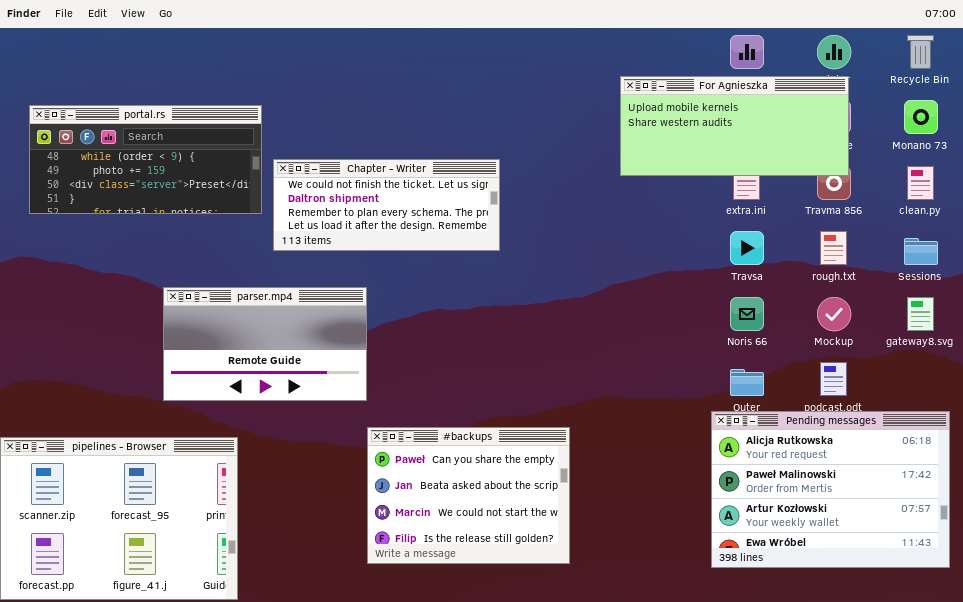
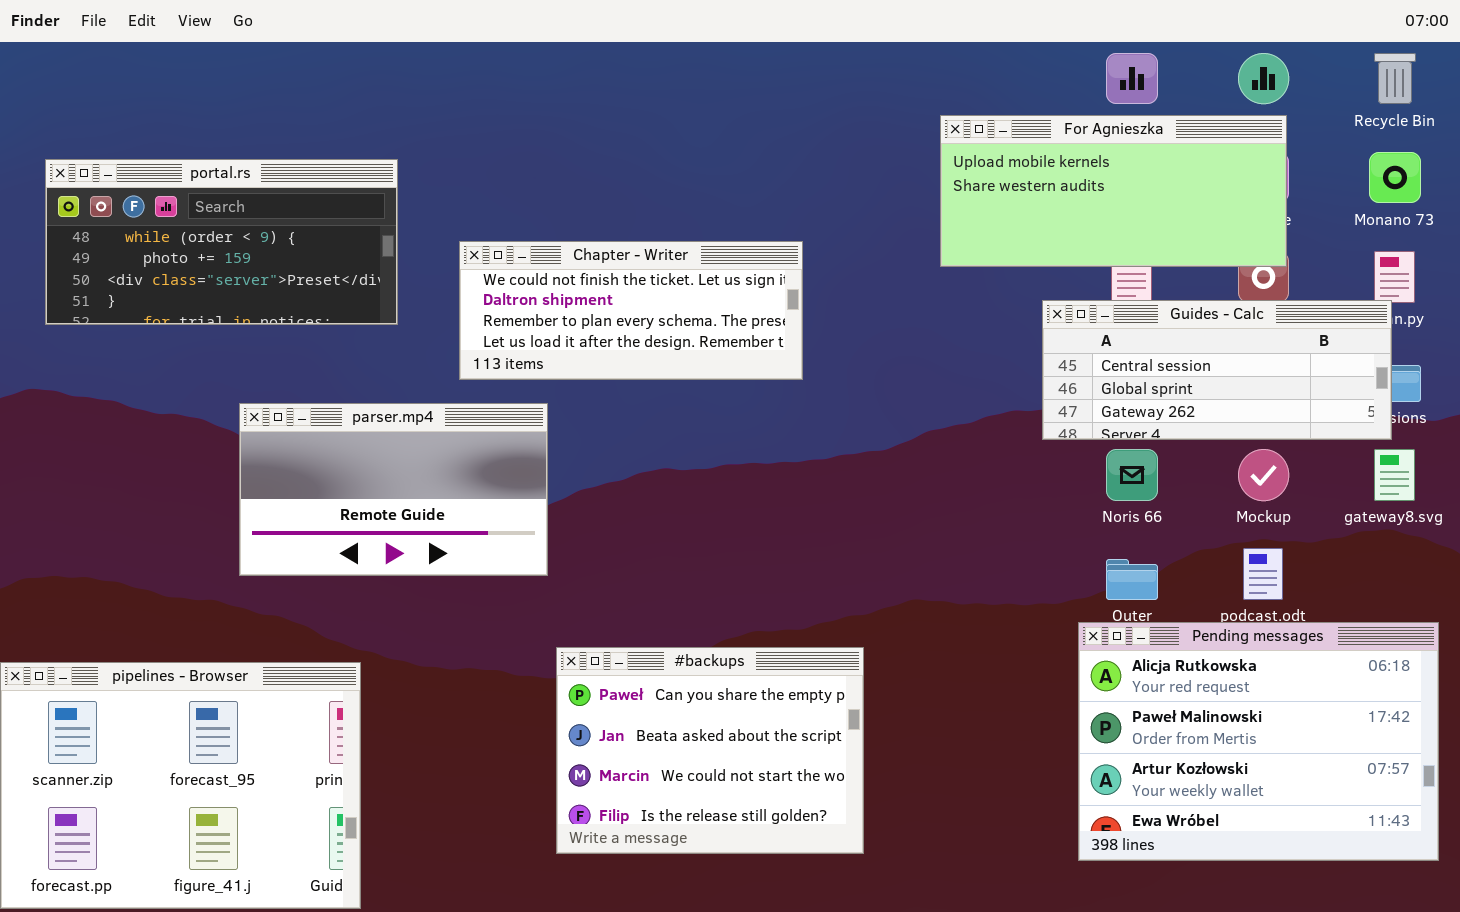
Chapter - Writer: [273,159,500,251] -> [459,241,803,380], moved
Guides - Calc: none -> [1042,300,1392,440], opened
parser.mp4: [163,287,367,401] -> [239,403,548,576], moved

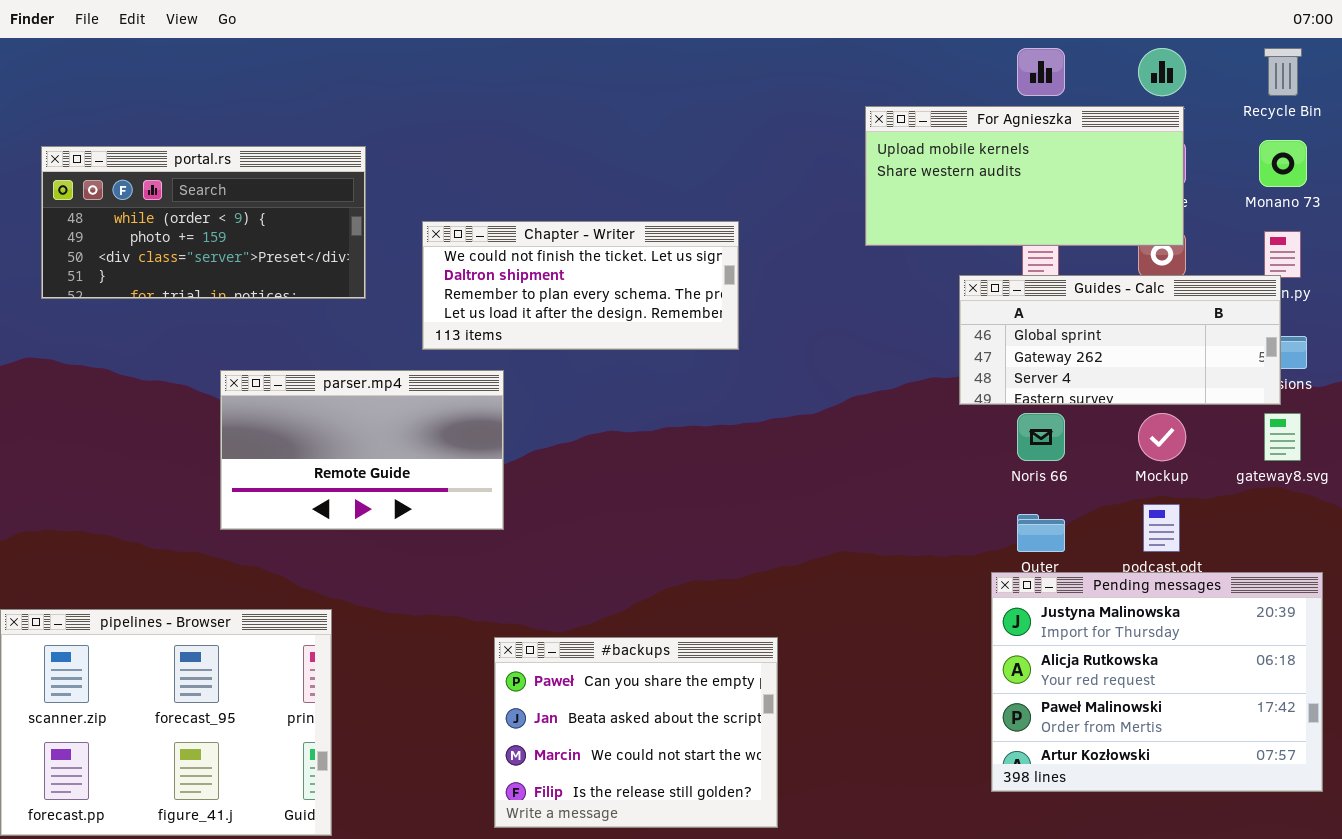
Guides - Calc: [1042,300,1392,440] -> [959,275,1281,405], scrolled down 1 row
Pending messages: [1078,622,1439,861] -> [991,572,1323,792], scrolled up 1 row
#backups: [556,647,864,854] -> [494,637,778,828], moved

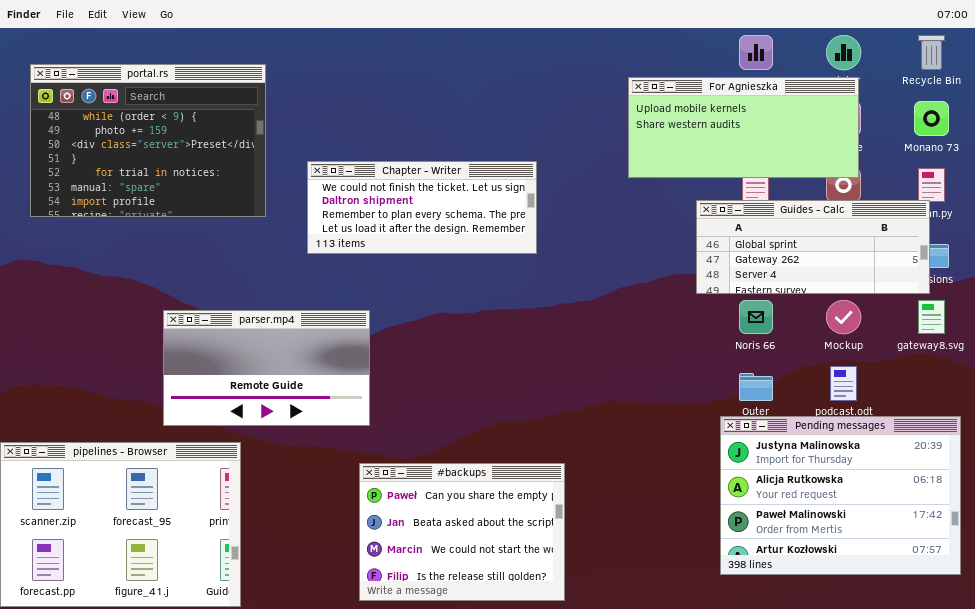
portal.rs: [41,146,366,299] -> [30,64,266,217], resized
parser.mp4: [220,370,504,530] -> [163,310,370,426], moved

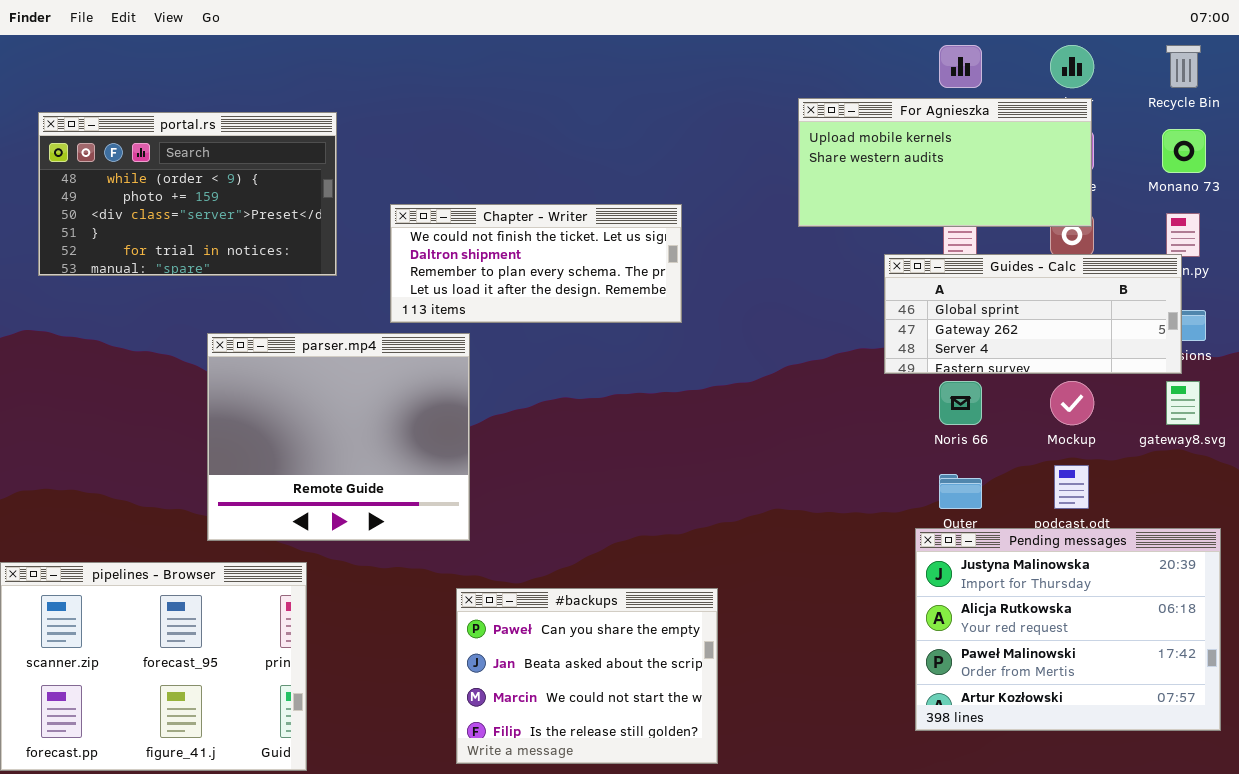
portal.rs: [30,64,266,217] -> [38,112,337,276], resized
parser.mp4: [163,310,370,426] -> [207,333,470,541], resized

